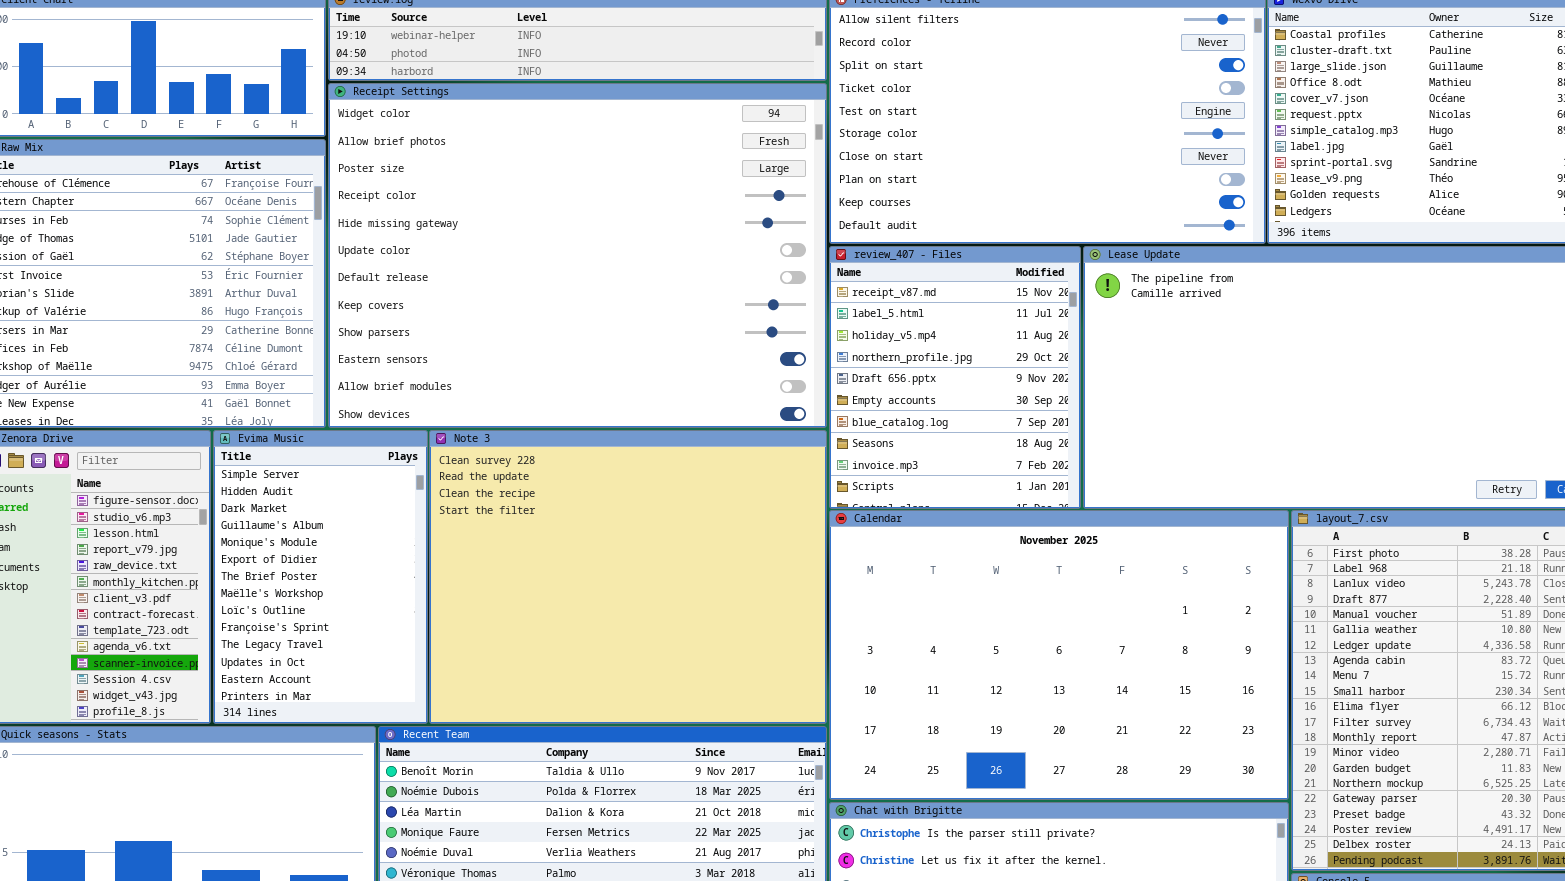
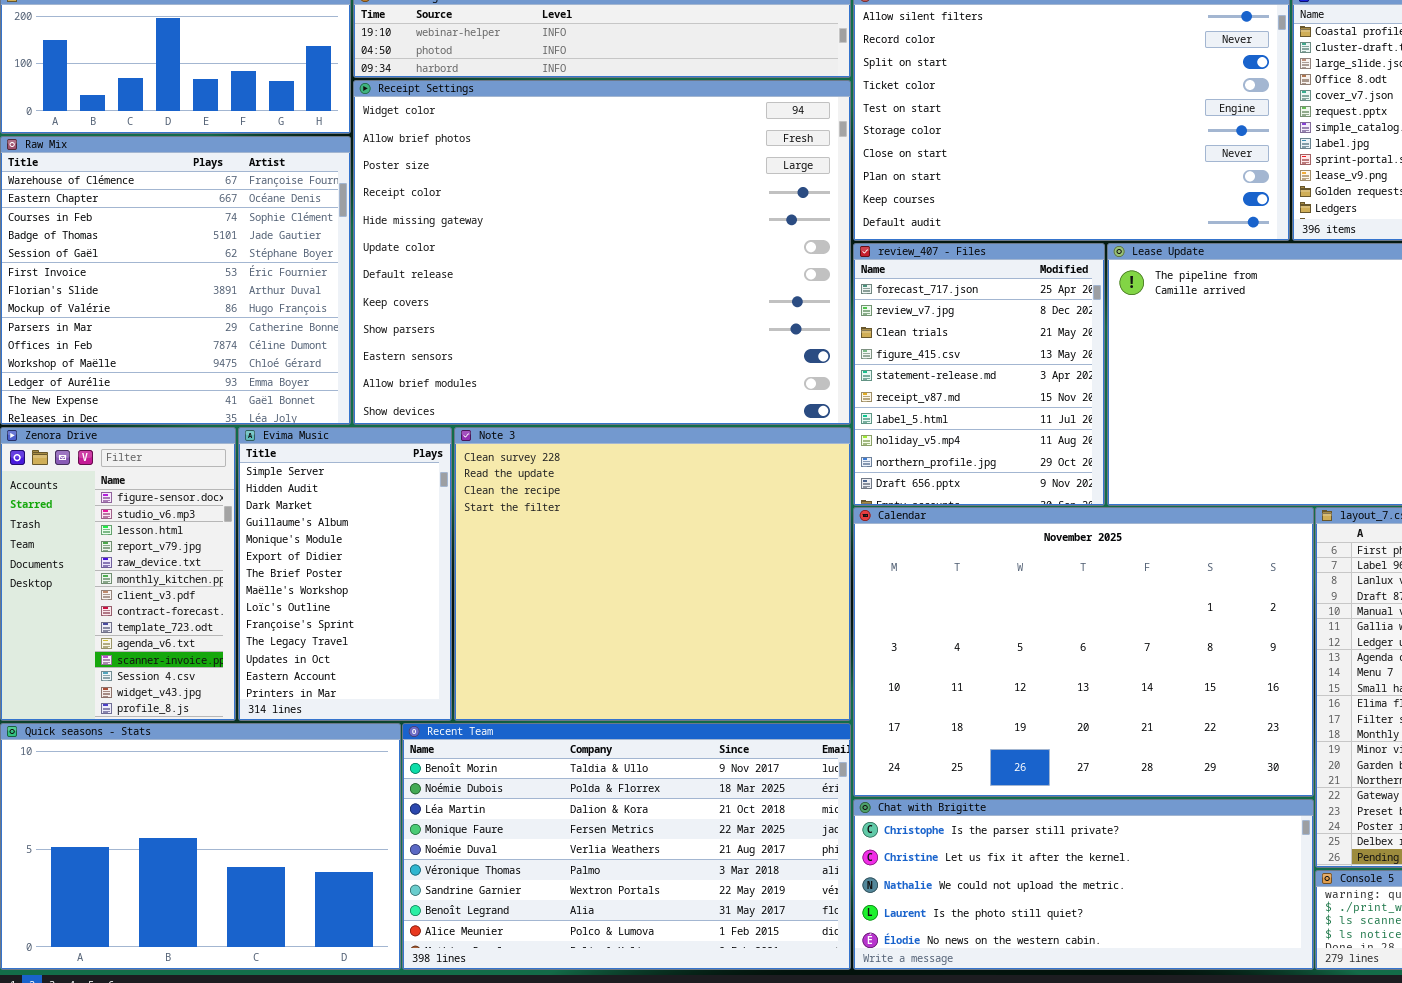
review_407 - Files: [829,246,1081,509] -> [853,243,1105,506], scrolled up 5 rows

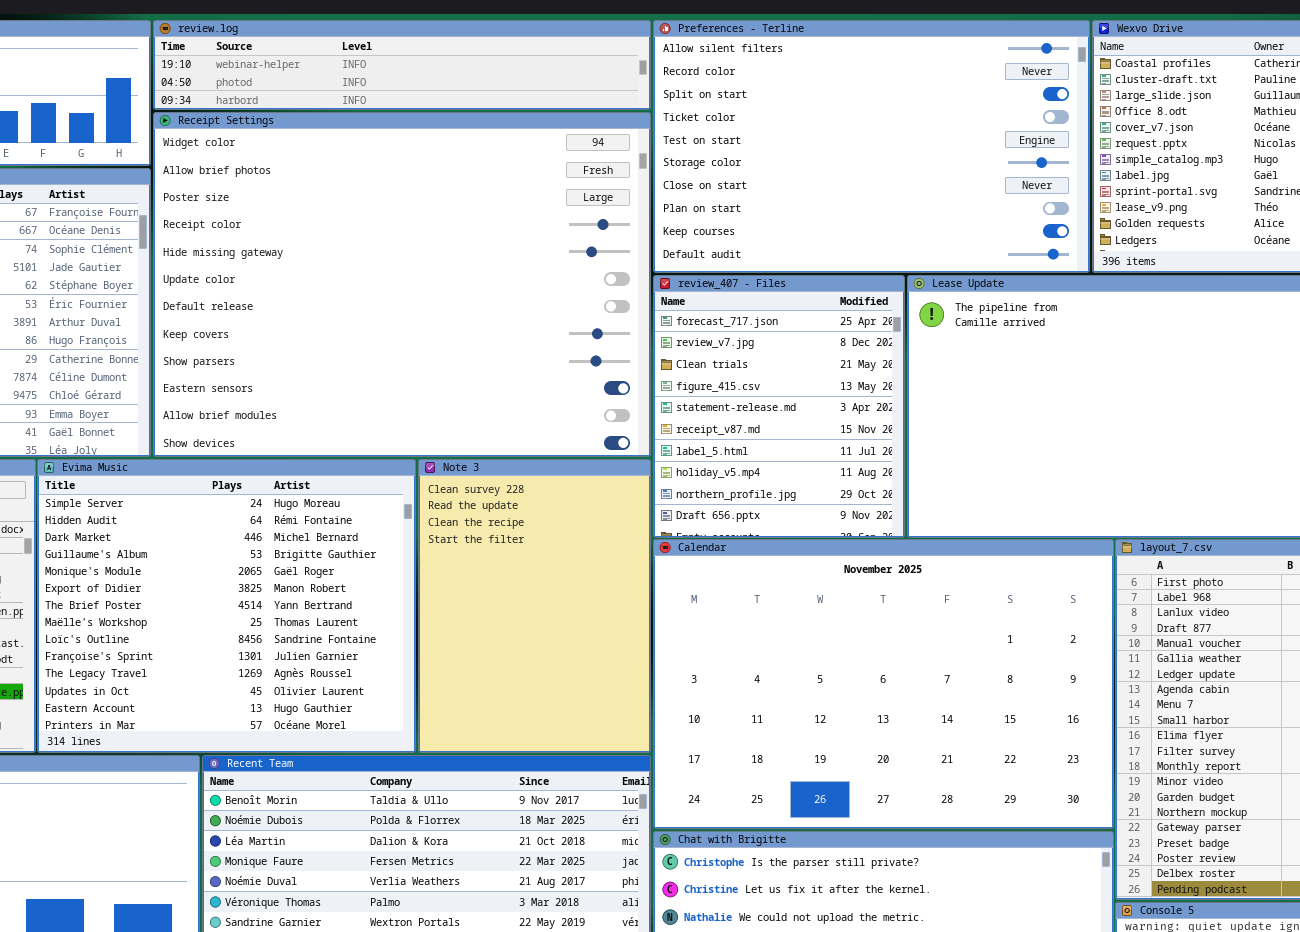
Evima Music: [238,427,452,721] -> [37,459,416,753], resized
Note 3: [454,427,851,721] -> [418,459,651,753], resized

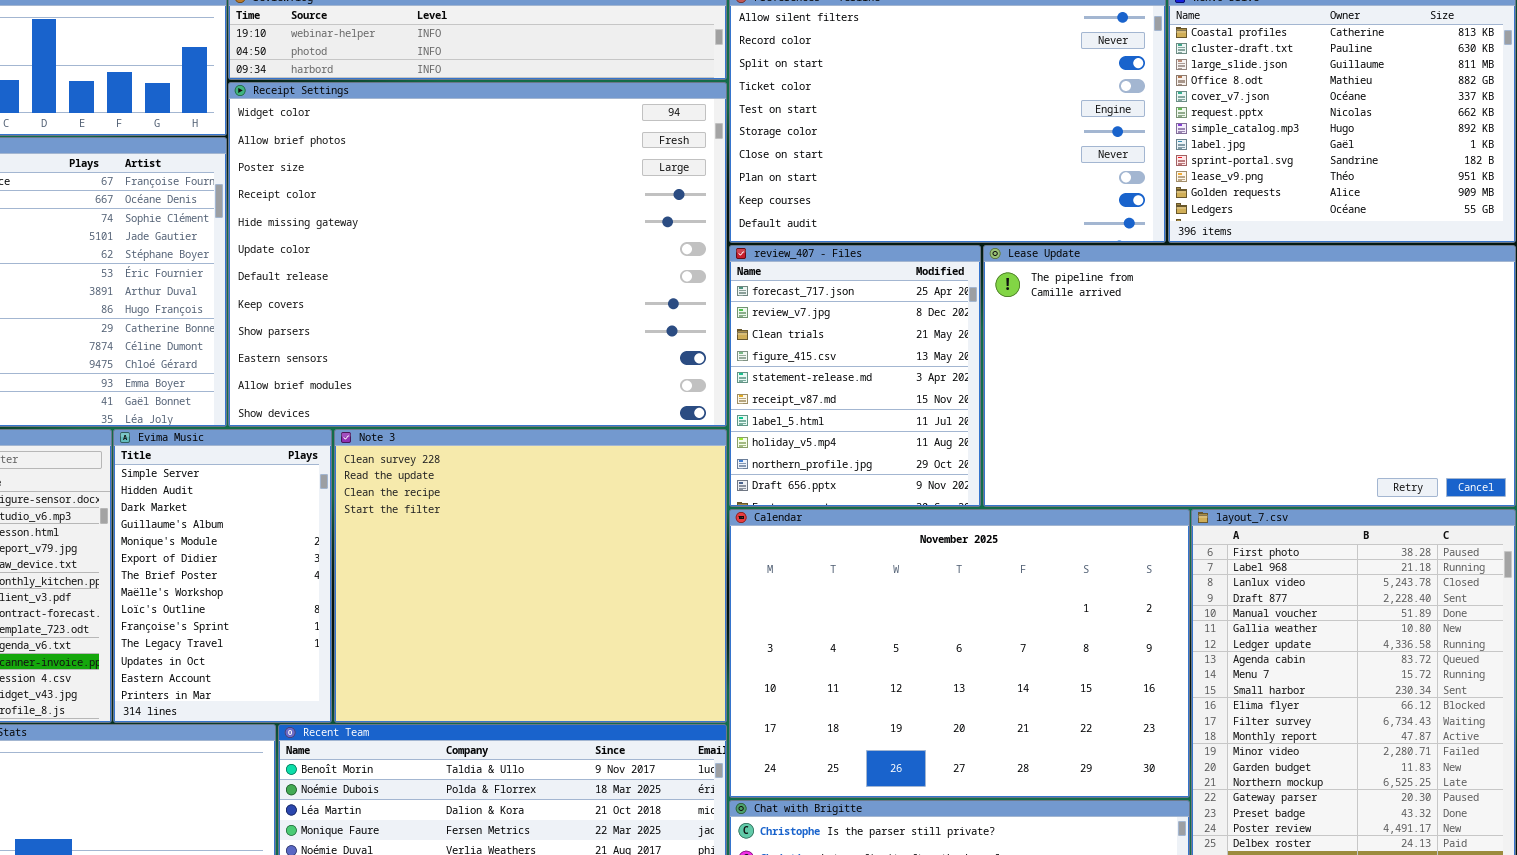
Evima Music: [37,459,416,753] -> [113,429,332,723], resized
Note 3: [418,459,651,753] -> [334,429,727,723], resized

